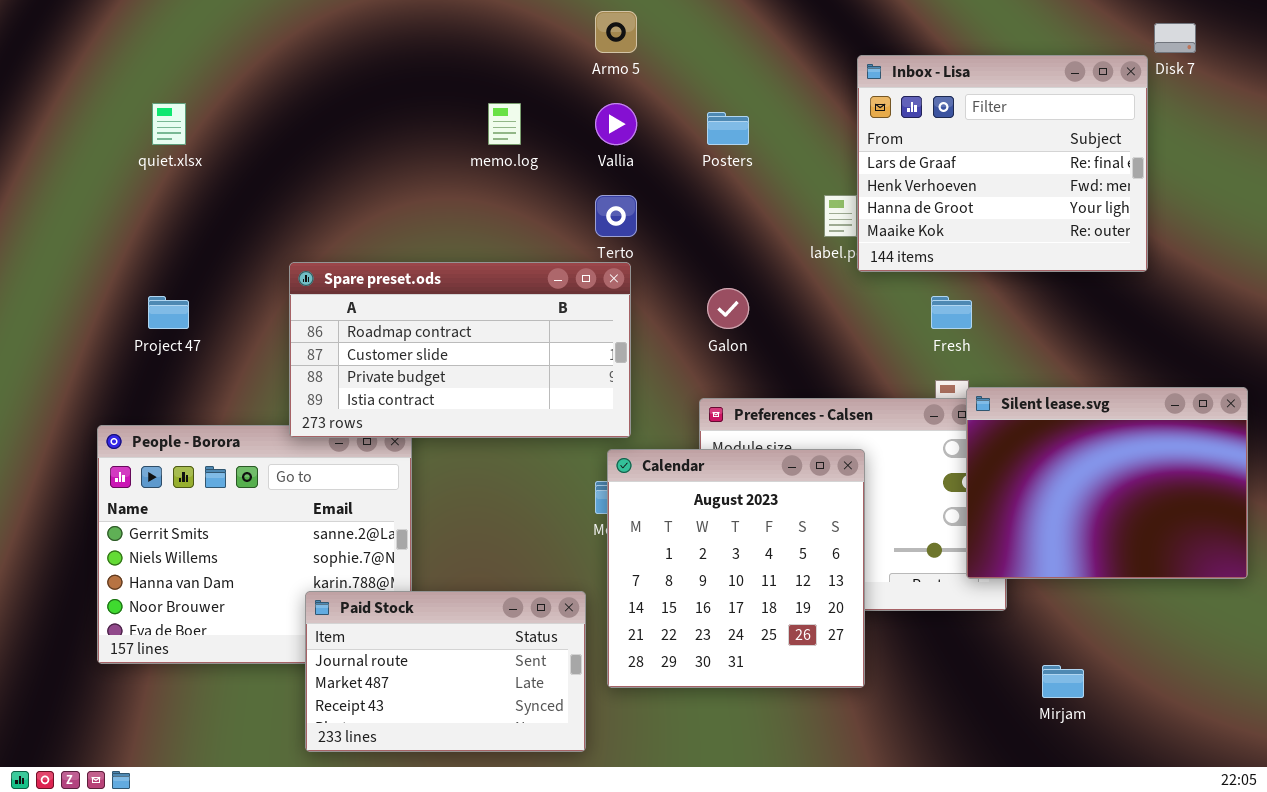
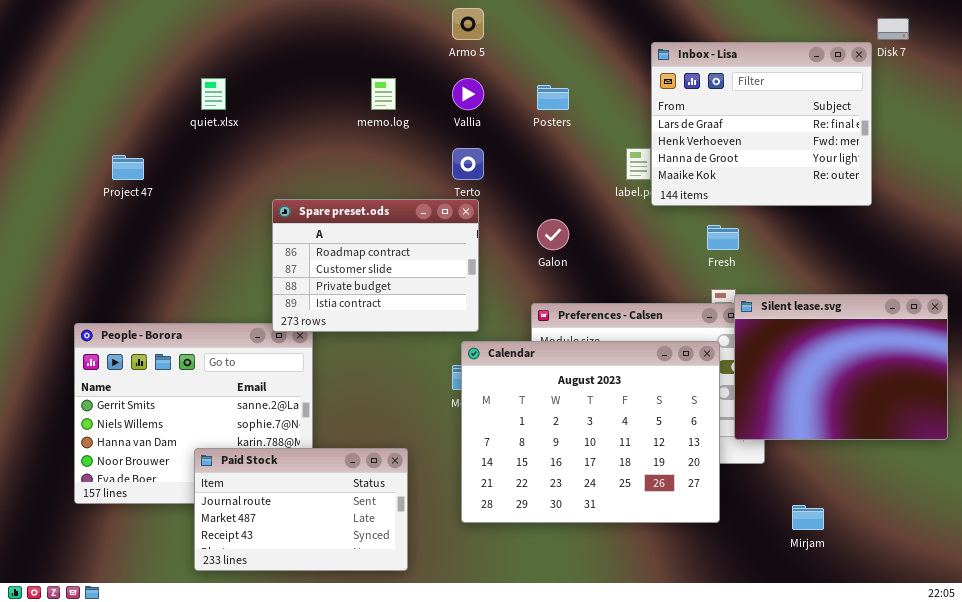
quiet.xlsx: [152,103,186,145] -> [201,78,226,110], moved
Spare preset.ods: [289,262,631,438] -> [272,199,479,332], resized
Project 47: [148,296,189,329] -> [112,155,144,180], moved
Calendar: [607,449,865,688] -> [461,341,720,523], resized
Paid Stock: [305,591,586,752] -> [194,448,408,571], moved

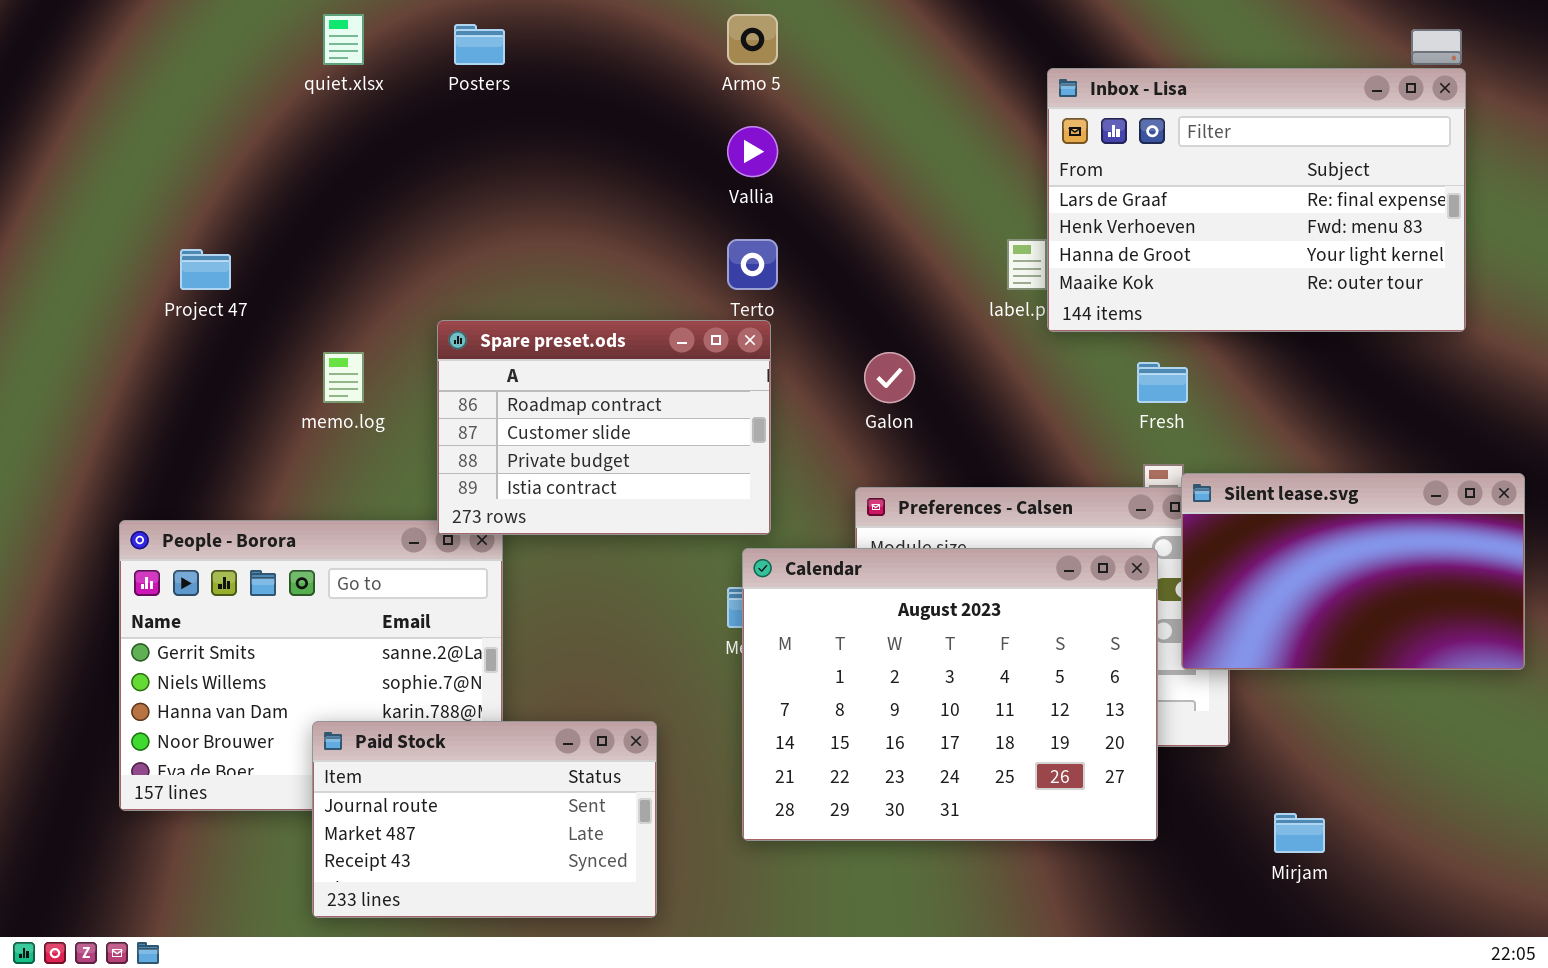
Inbox - Lisa: [651,42,872,206] -> [1047,68,1466,332], resized
quiet.xlsx: [201,78,226,110] -> [323,14,364,65], moved
memo.log: [371,78,396,110] -> [323,352,364,403], moved
Posters: [537,85,569,110] -> [454,24,505,65], moved
Silent lease.svg: [734,294,948,440] -> [1181,473,1525,670], resized

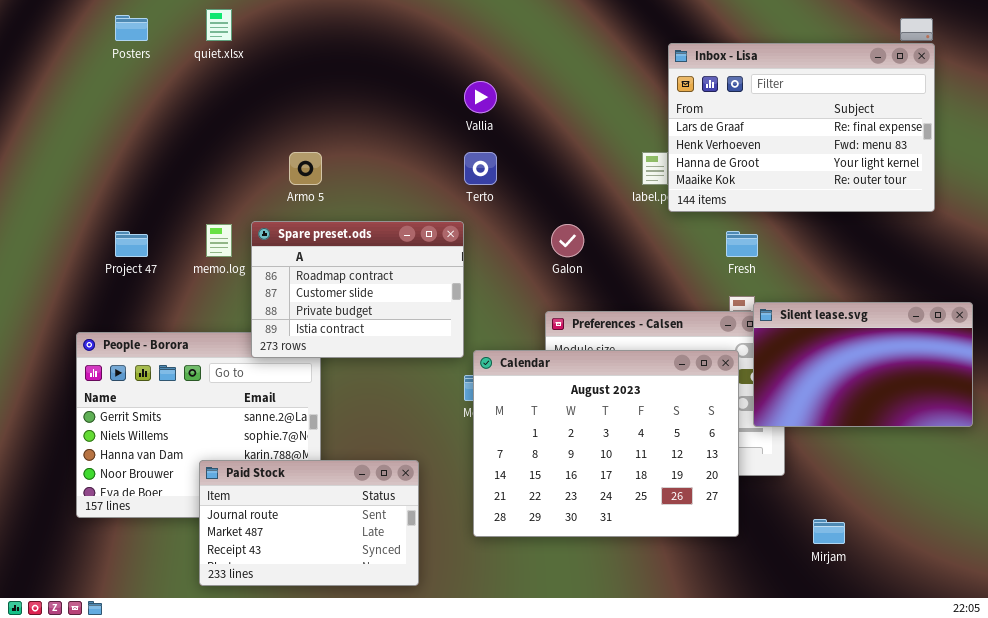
Armo 5: [727,14,778,65] -> [289,152,322,185], moved
Posters: [454,24,505,65] -> [115,15,148,41], moved
Project 47: [180,249,231,290] -> [115,231,148,257], moved
Spare preset.ods: [437,320,771,535] -> [251,221,464,358], moved

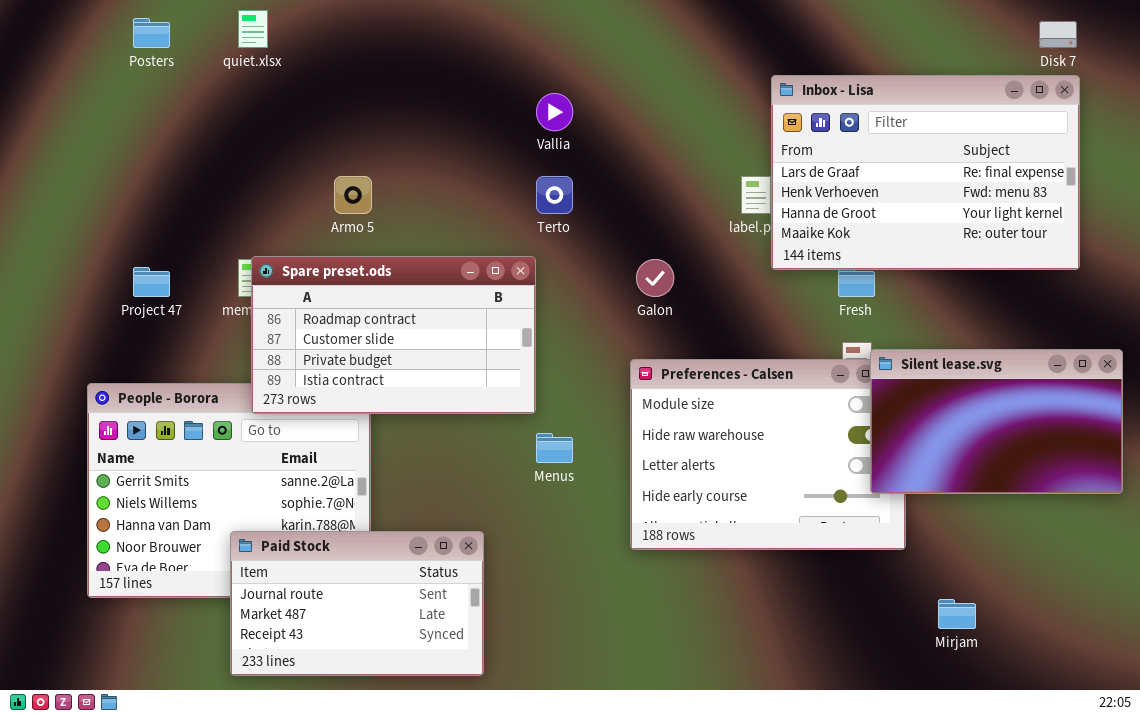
Inbox - Lisa: [668,43,935,212] -> [771,75,1080,270], moved
Spare preset.ods: [251,221,464,358] -> [251,256,536,414], resized
Calendar: [473,350,739,537] -> none, closed

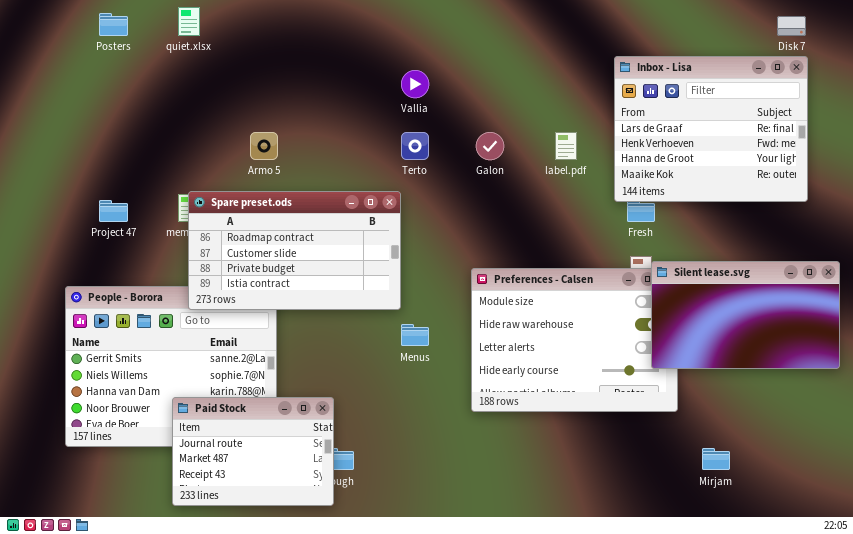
Inbox - Lisa: [771,75,1080,270] -> [614,56,808,202], resized
Galon: [636,259,674,297] -> [476,132,504,160], moved
Paid Stock: [230,531,484,676] -> [172,397,334,506], resized

